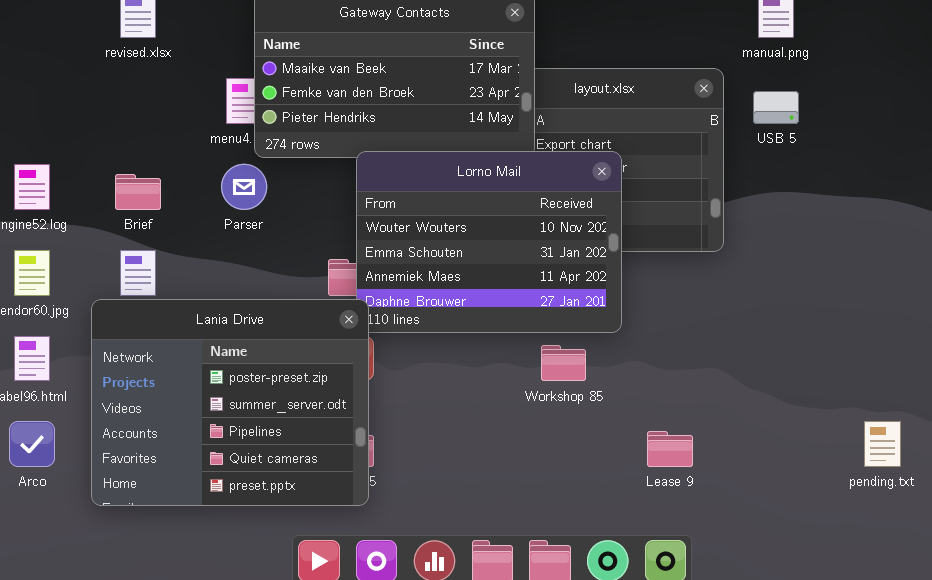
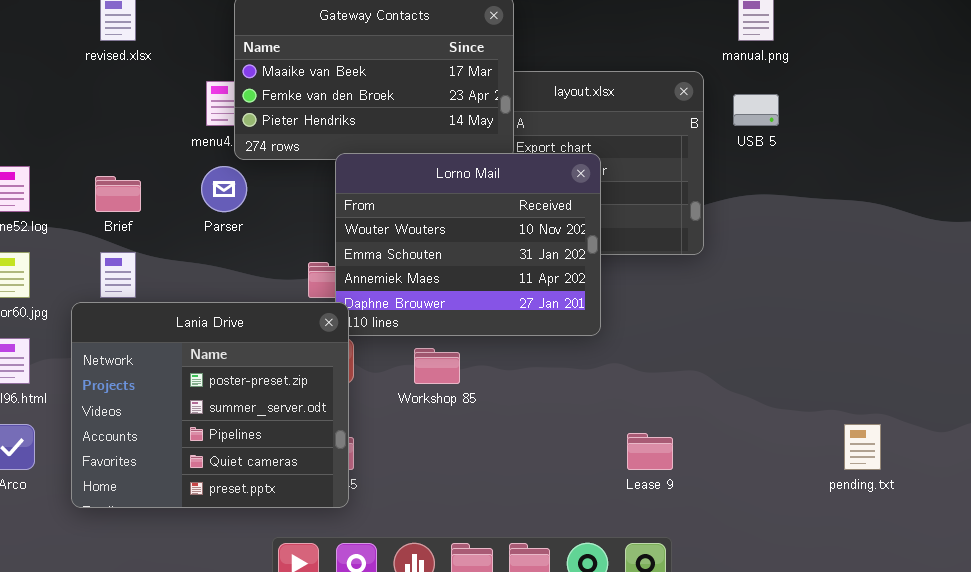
Workshop 85: [541,345,586,381] -> [414,348,460,384], moved

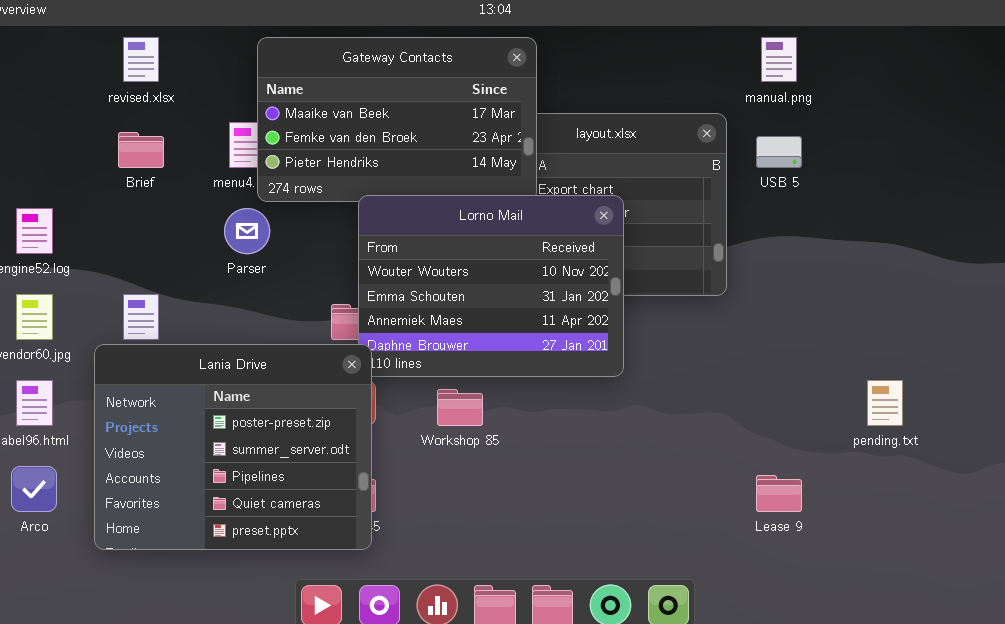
Brief: [95,176,141,212] -> [118,132,164,168], moved
pending.txt: [844,424,881,470] -> [867,380,903,426], moved
Lease 9: [627,433,673,470] -> [756,475,802,512], moved

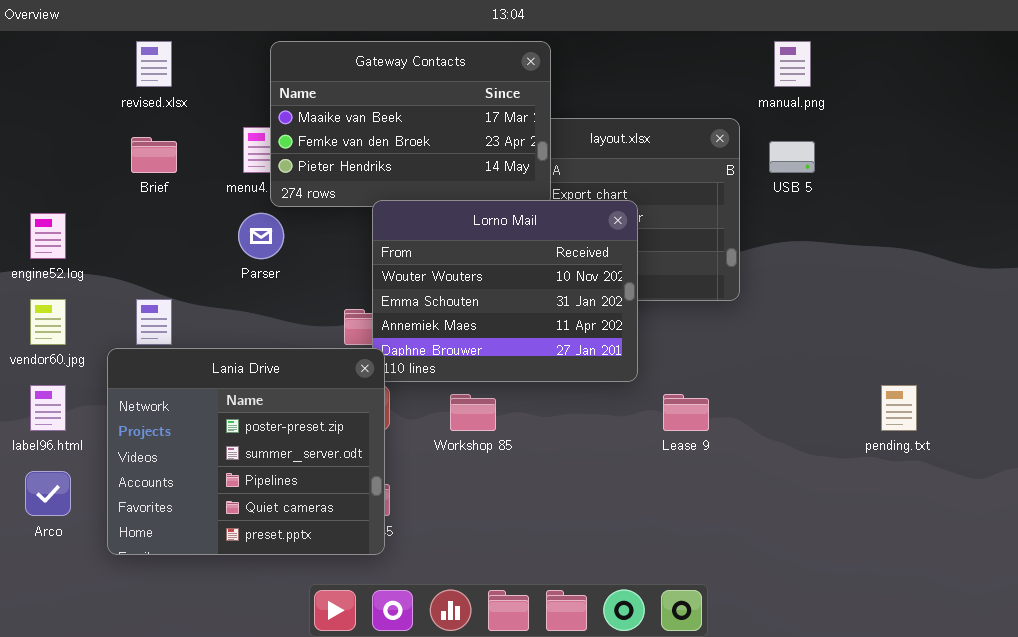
Lease 9: [756,475,802,512] -> [663,394,709,431], moved

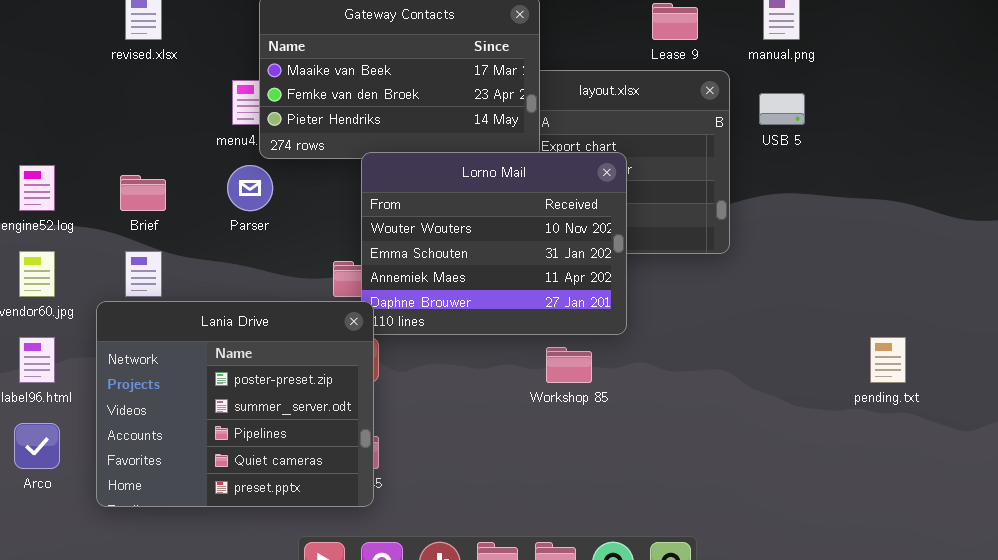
Brief: [131,137,177,173] -> [120,175,166,211], moved
Workshop 85: [450,394,496,431] -> [546,347,592,383], moved
Lease 9: [663,394,709,431] -> [652,3,698,40], moved

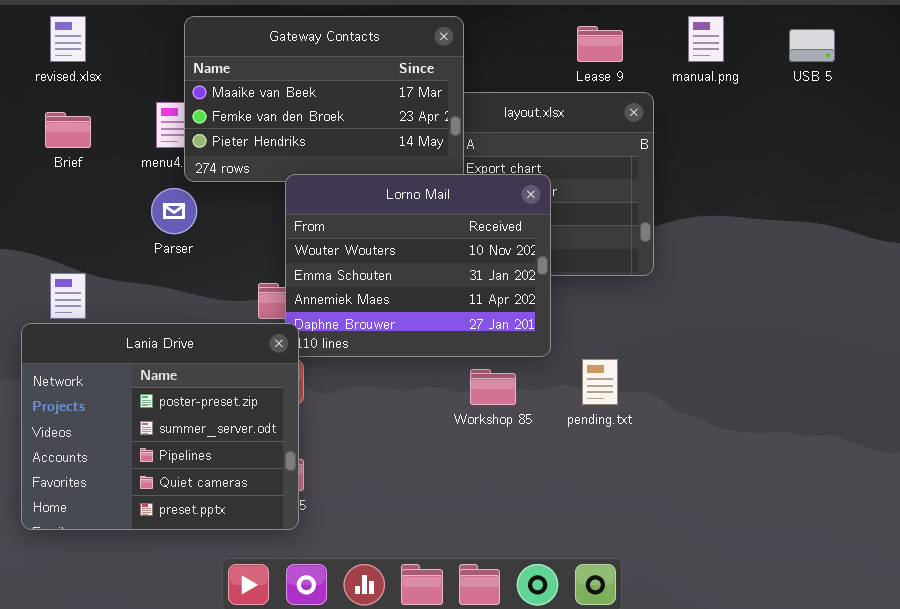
USB 5: [759,93,805,125] -> [789,29,835,62], moved
Brief: [120,175,166,211] -> [45,112,91,148], moved
pending.txt: [870,337,906,383] -> [582,359,618,405], moved

